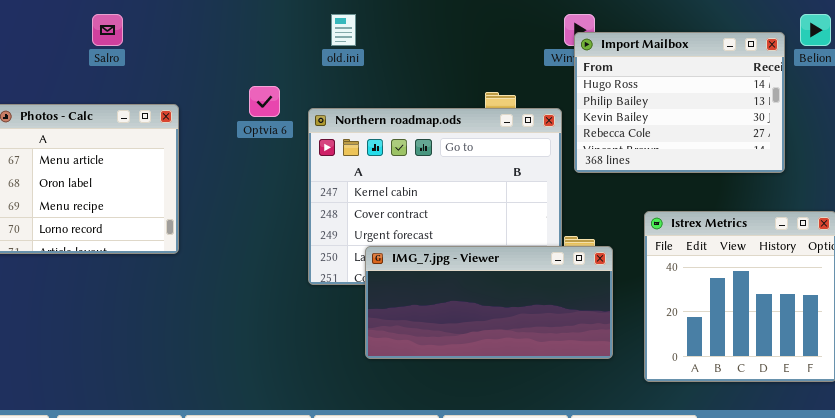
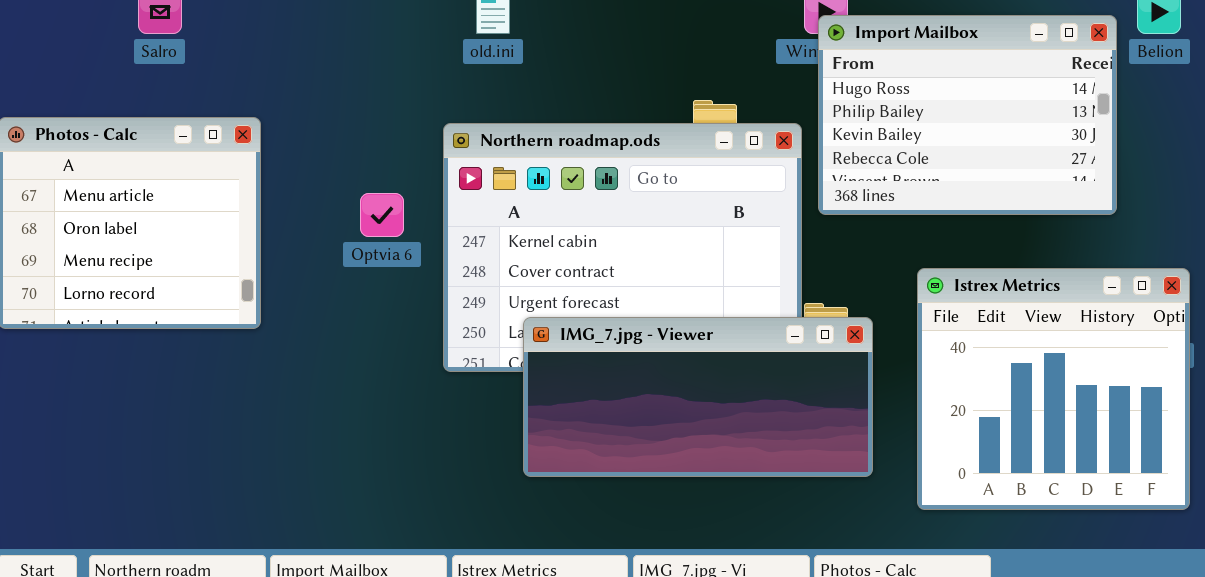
Optvia 6: [249,86,280,117] -> [360,193,404,237], moved

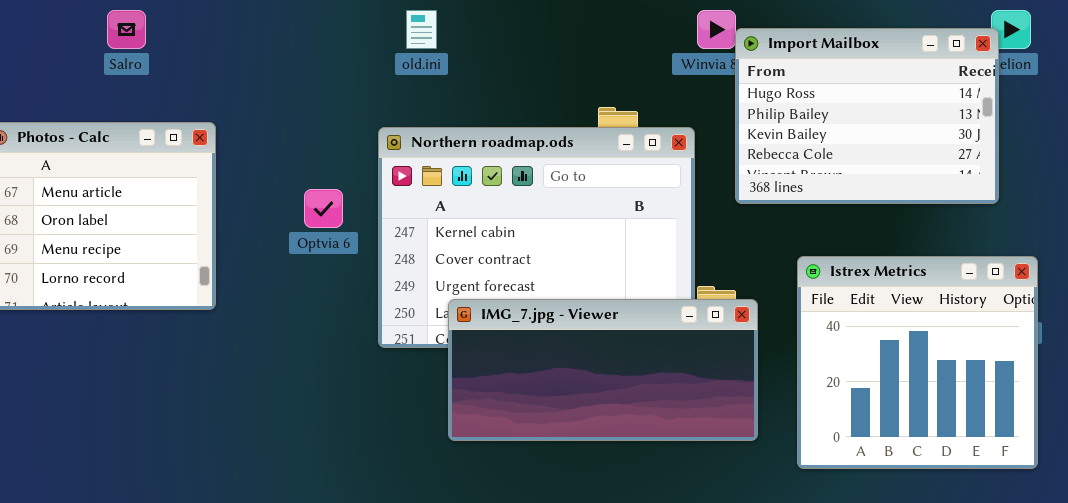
Import Mailbox: [818,15,1117,215] -> [735,28,999,204], moved

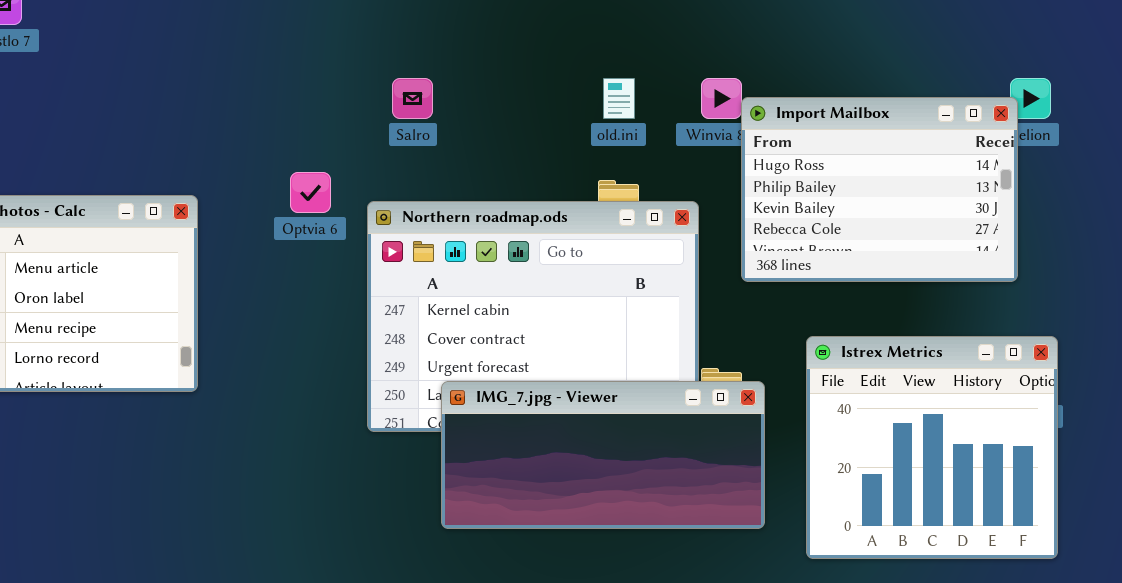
Salro: [107,10,146,49] -> [392,78,433,119], moved
old.ini: [406,10,437,49] -> [603,78,635,119], moved
Optvia 6: [304,189,343,228] -> [290,172,331,213], moved

